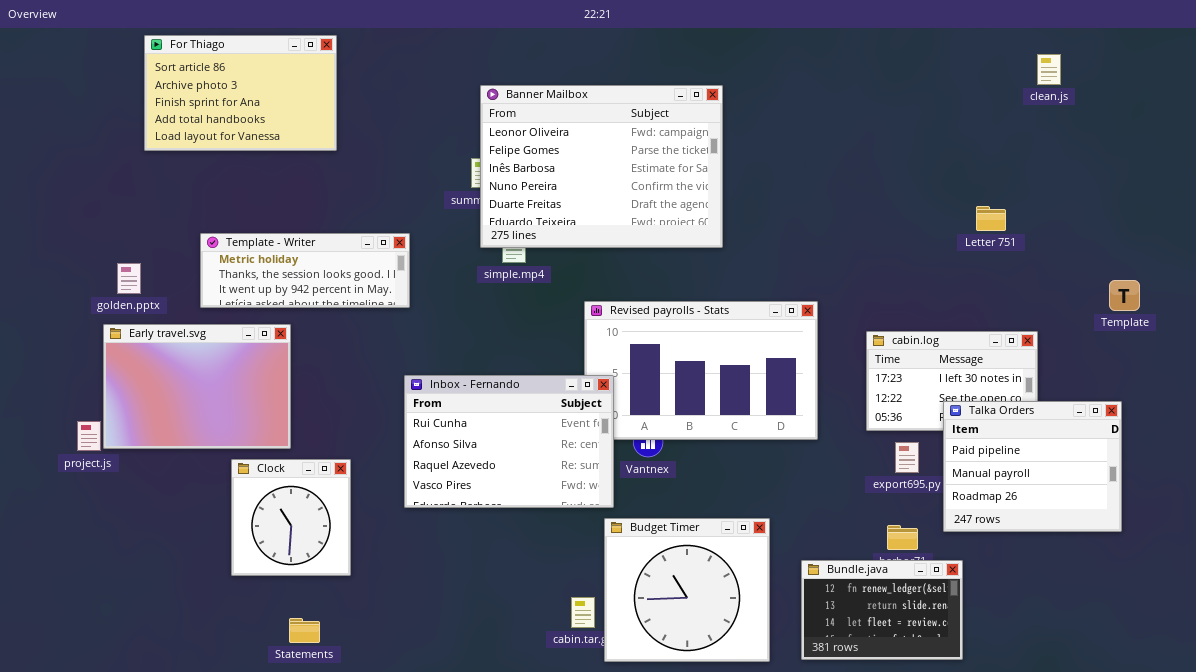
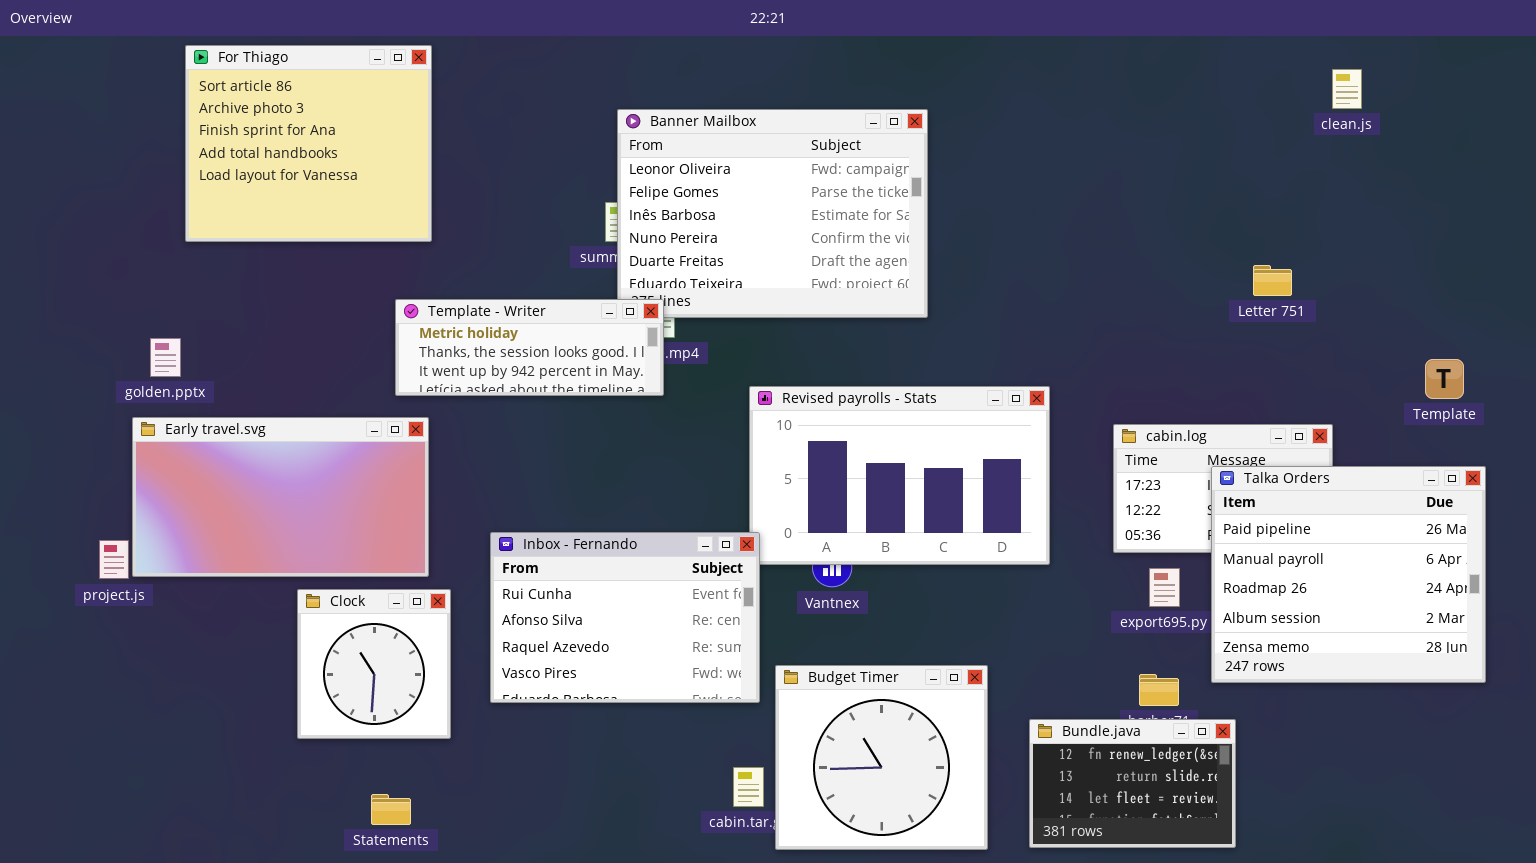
For Thiago: [144,35,337,151] -> [185,45,432,242], resized
Template - Writer: [200,233,410,308] -> [395,299,664,396], moved
Early travel.svg: [103,324,291,449] -> [132,417,429,577], resized
Inbox - Fernando: [404,375,614,508] -> [490,532,760,703], moved
Talka Orders: [943,401,1122,532] -> [1211,466,1486,683], resized

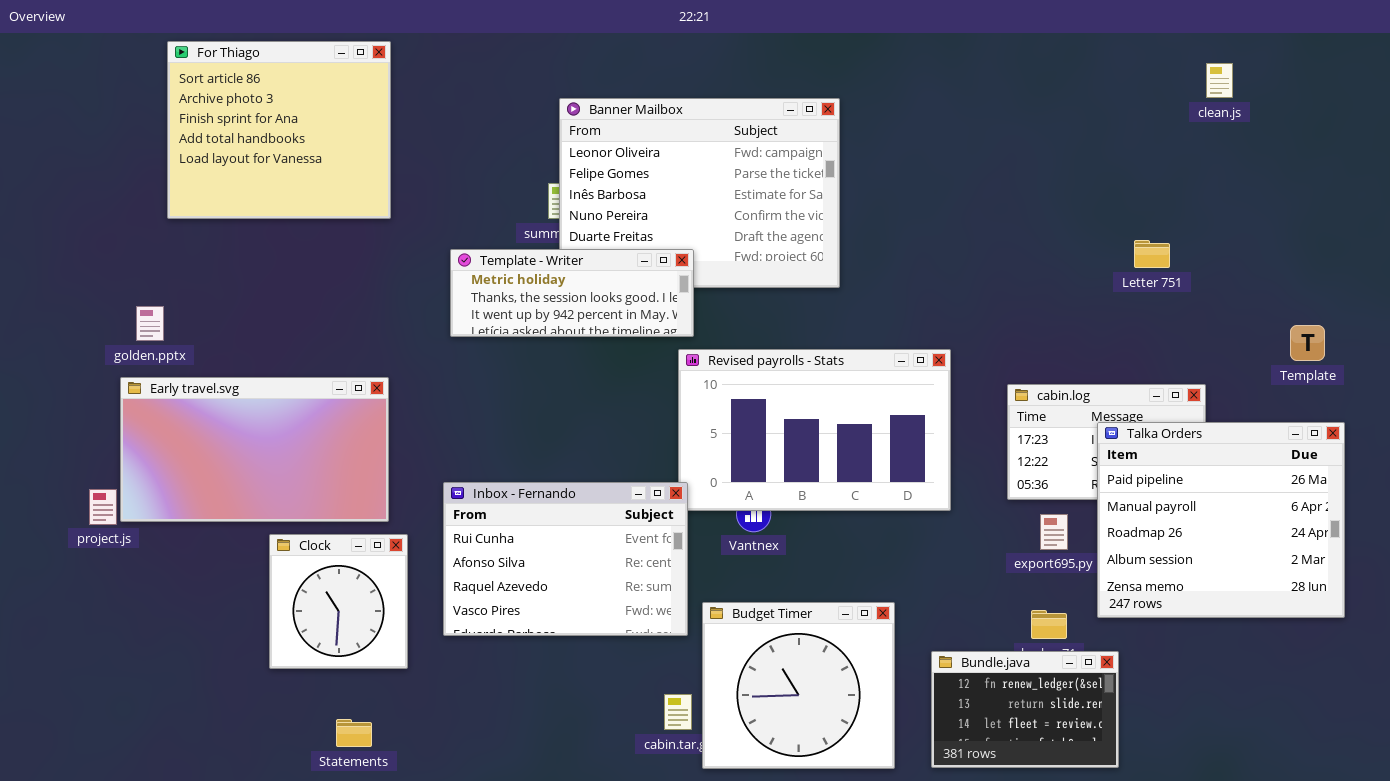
Template - Writer: [395,299,664,396] -> [450,249,694,337], moved

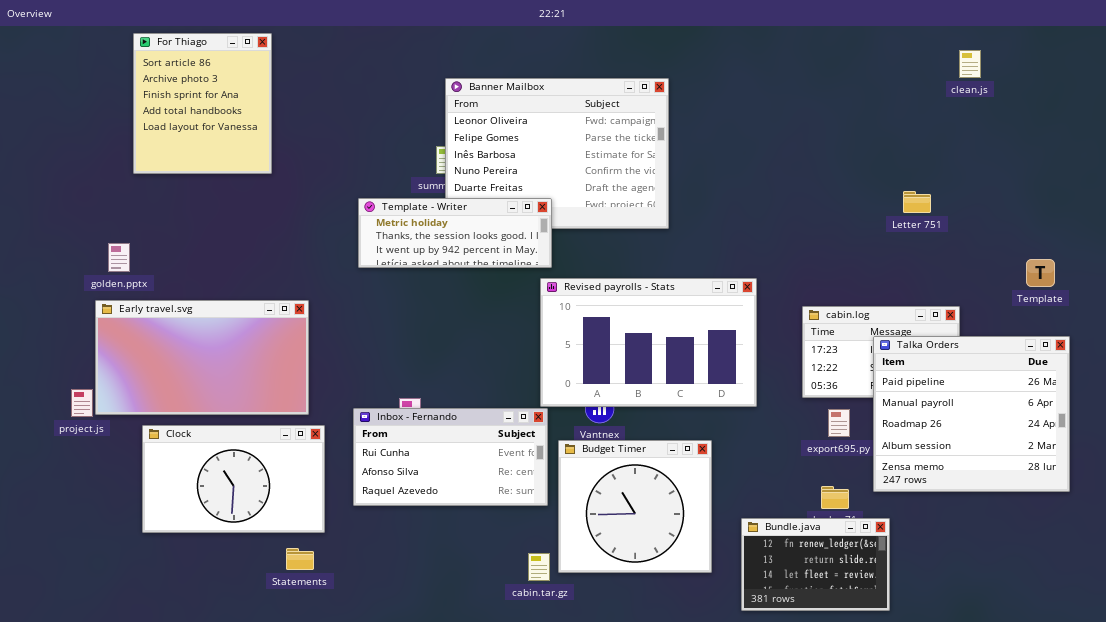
For Thiago: [167,41,391,219] -> [133,33,272,174], resized
Inbox - Fernando: [443,482,688,636] -> [353,408,548,506], resized
Clock: [269,534,408,669] -> [142,425,325,533], resized
Budget Timer: [702,602,895,769] -> [558,440,712,573], moved
Statements: [336,719,372,747] -> [286,548,314,570], moved

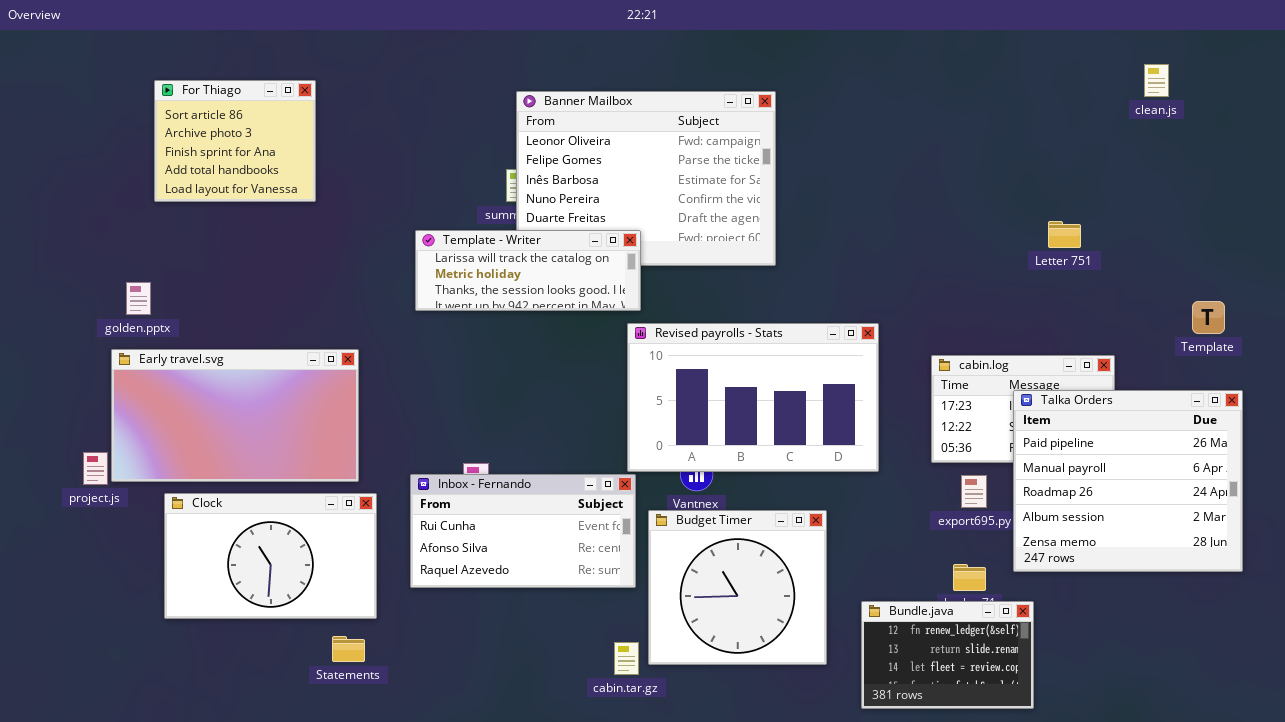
For Thiago: [133,33,272,174] -> [154,80,316,202], resized
clean.js: [959,50,981,78] -> [1144,64,1169,97], moved
Template - Writer: [358,198,552,268] -> [415,230,641,311], scrolled up 1 row

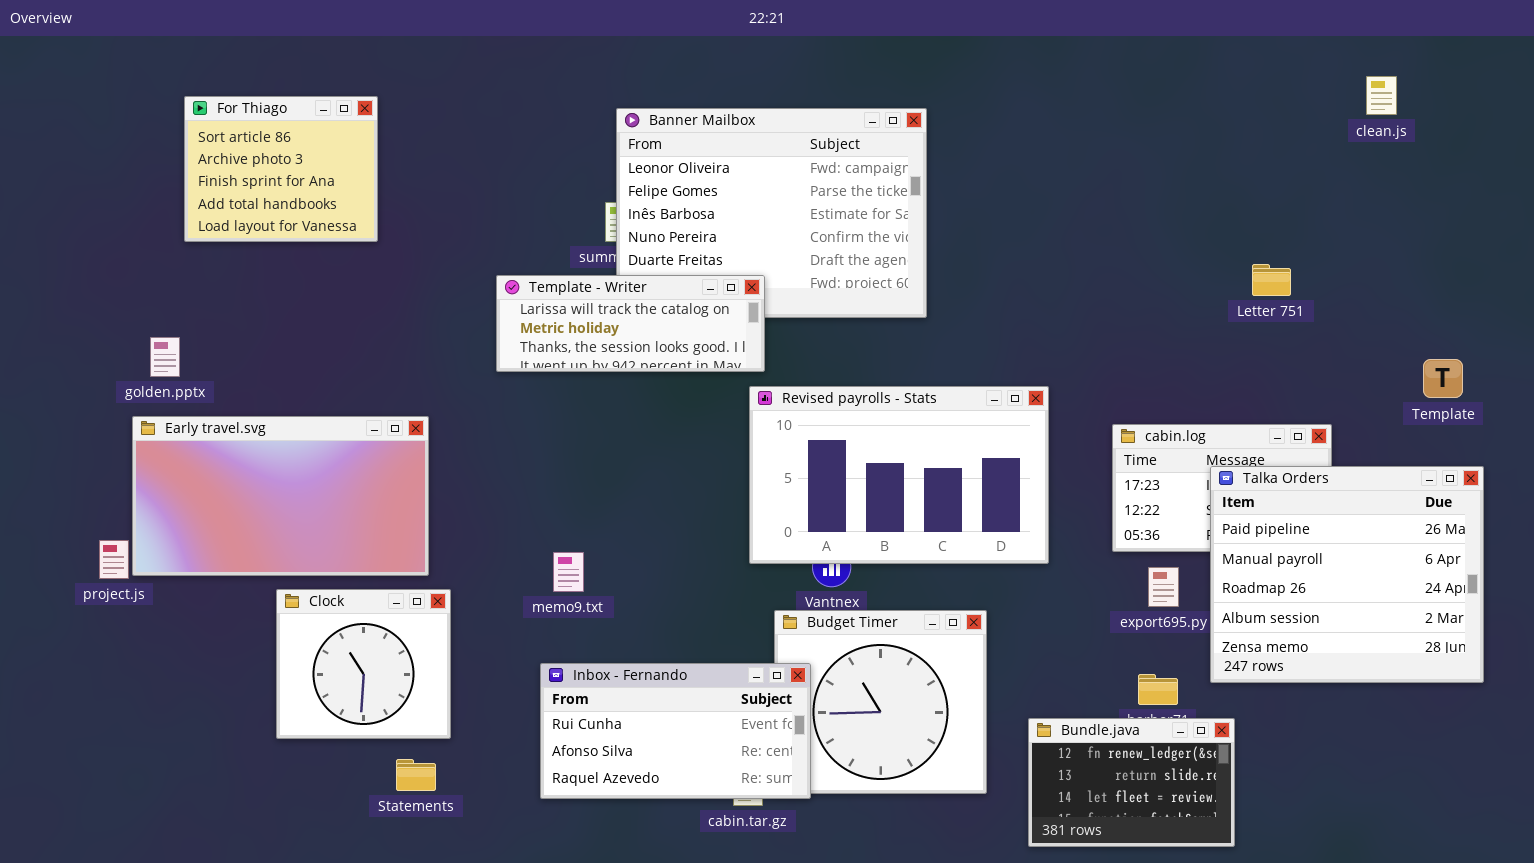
Inbox - Fernando: [410,474,636,588] -> [540,663,811,799], moved
Clock: [164,493,377,619] -> [276,589,451,739], resized

